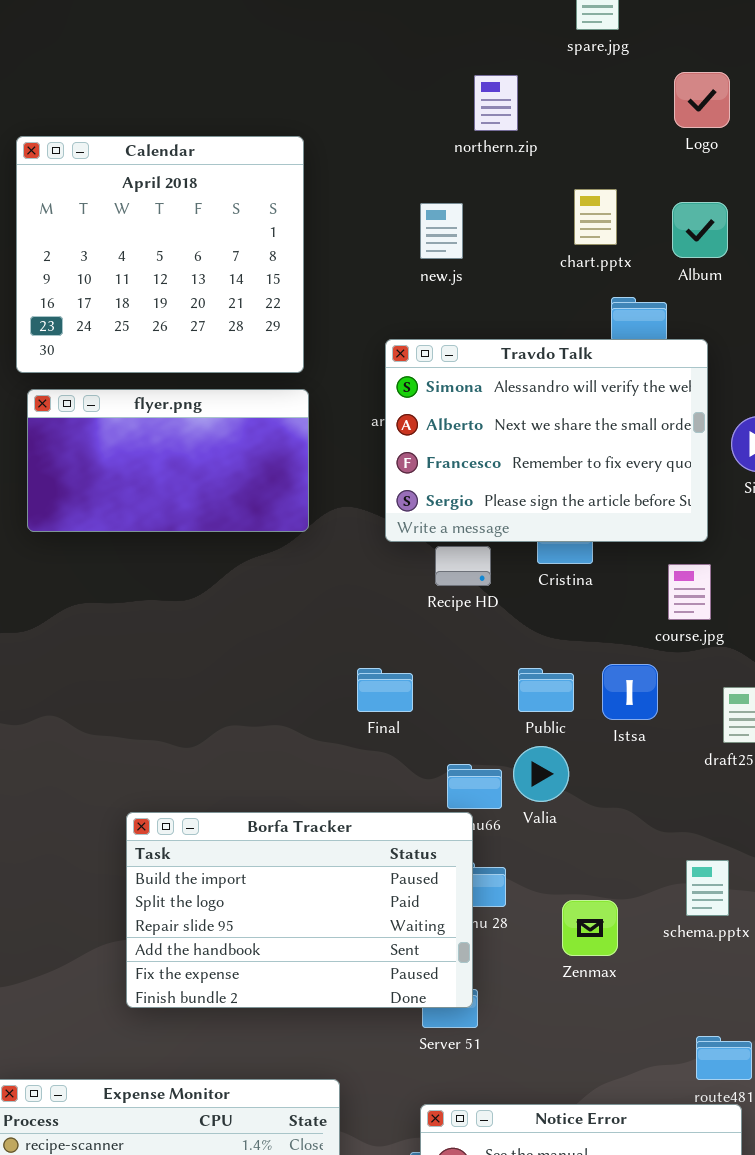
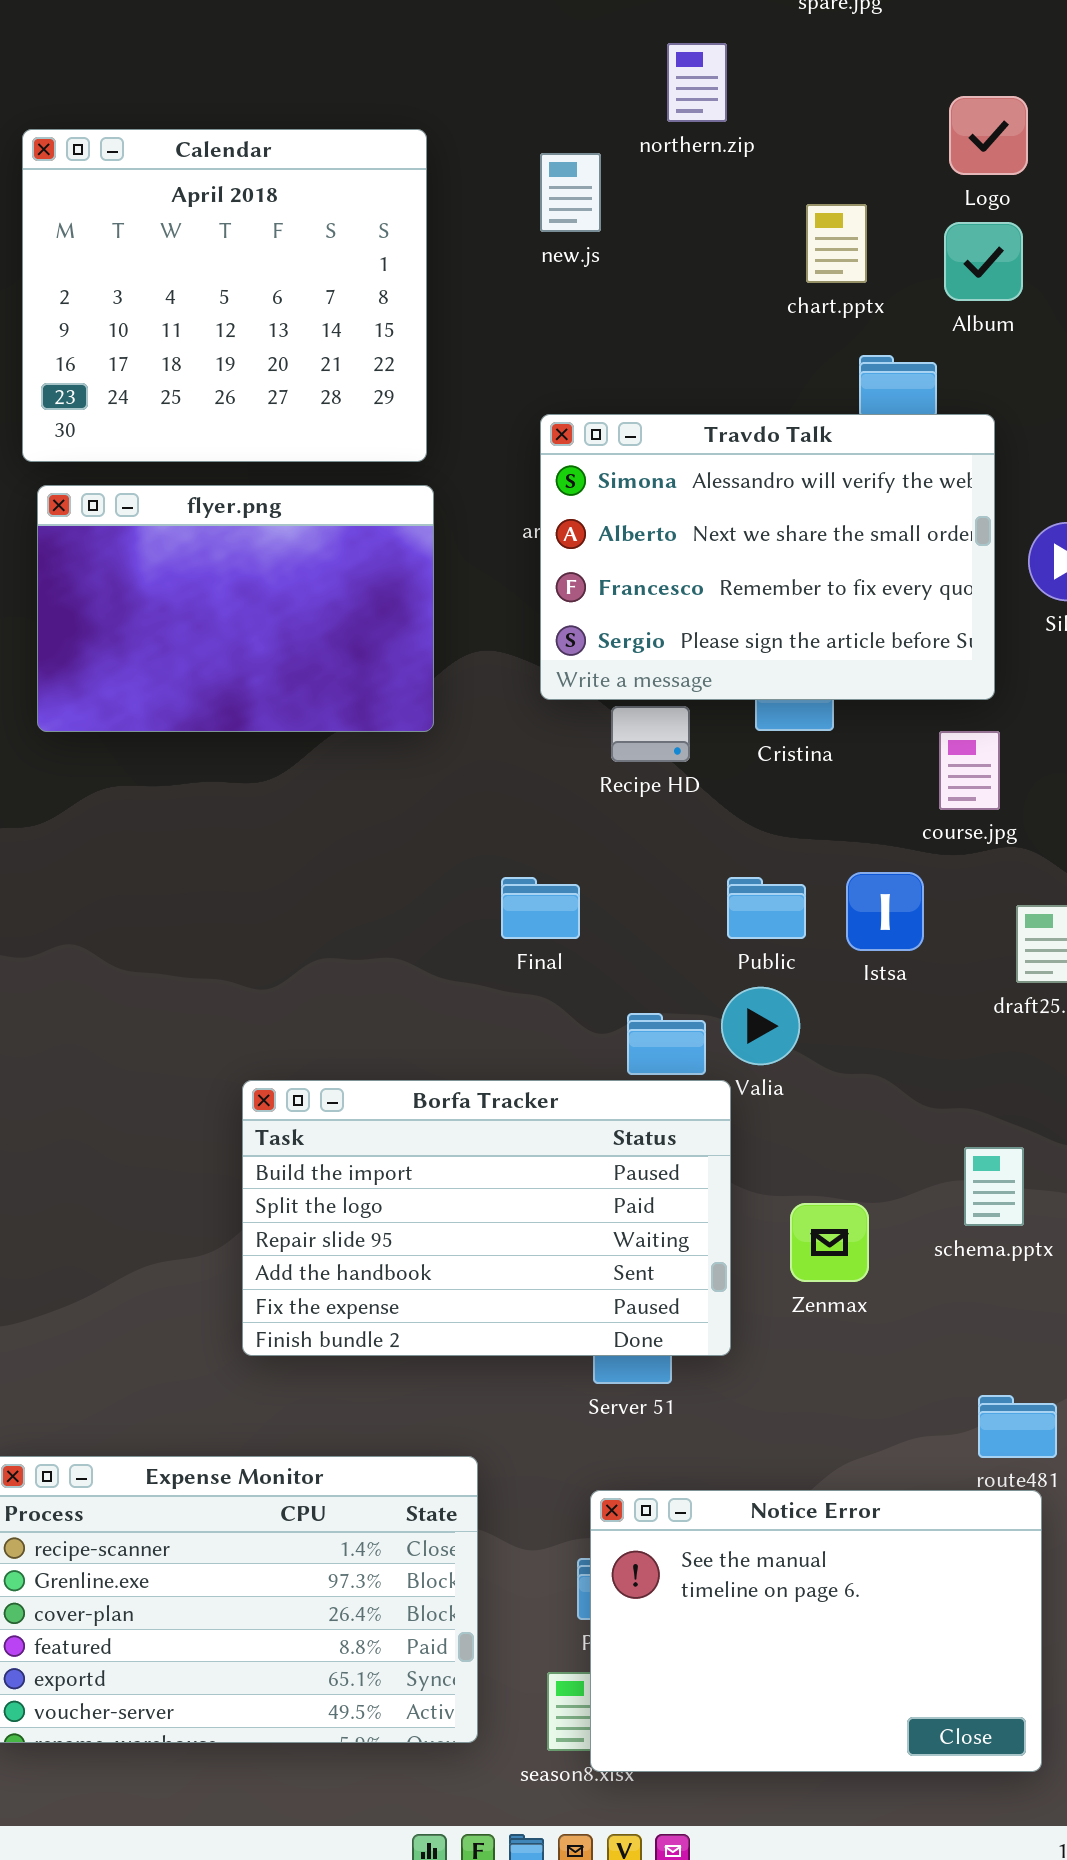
Logo: [674,72,730,128] -> [949,96,1028,175], moved
new.js: [420,203,463,259] -> [540,153,601,232], moved
flyer.png: [27,389,309,532] -> [37,485,434,732], resized
Borfa Tracker: [126,812,473,1008] -> [242,1080,731,1356], moved

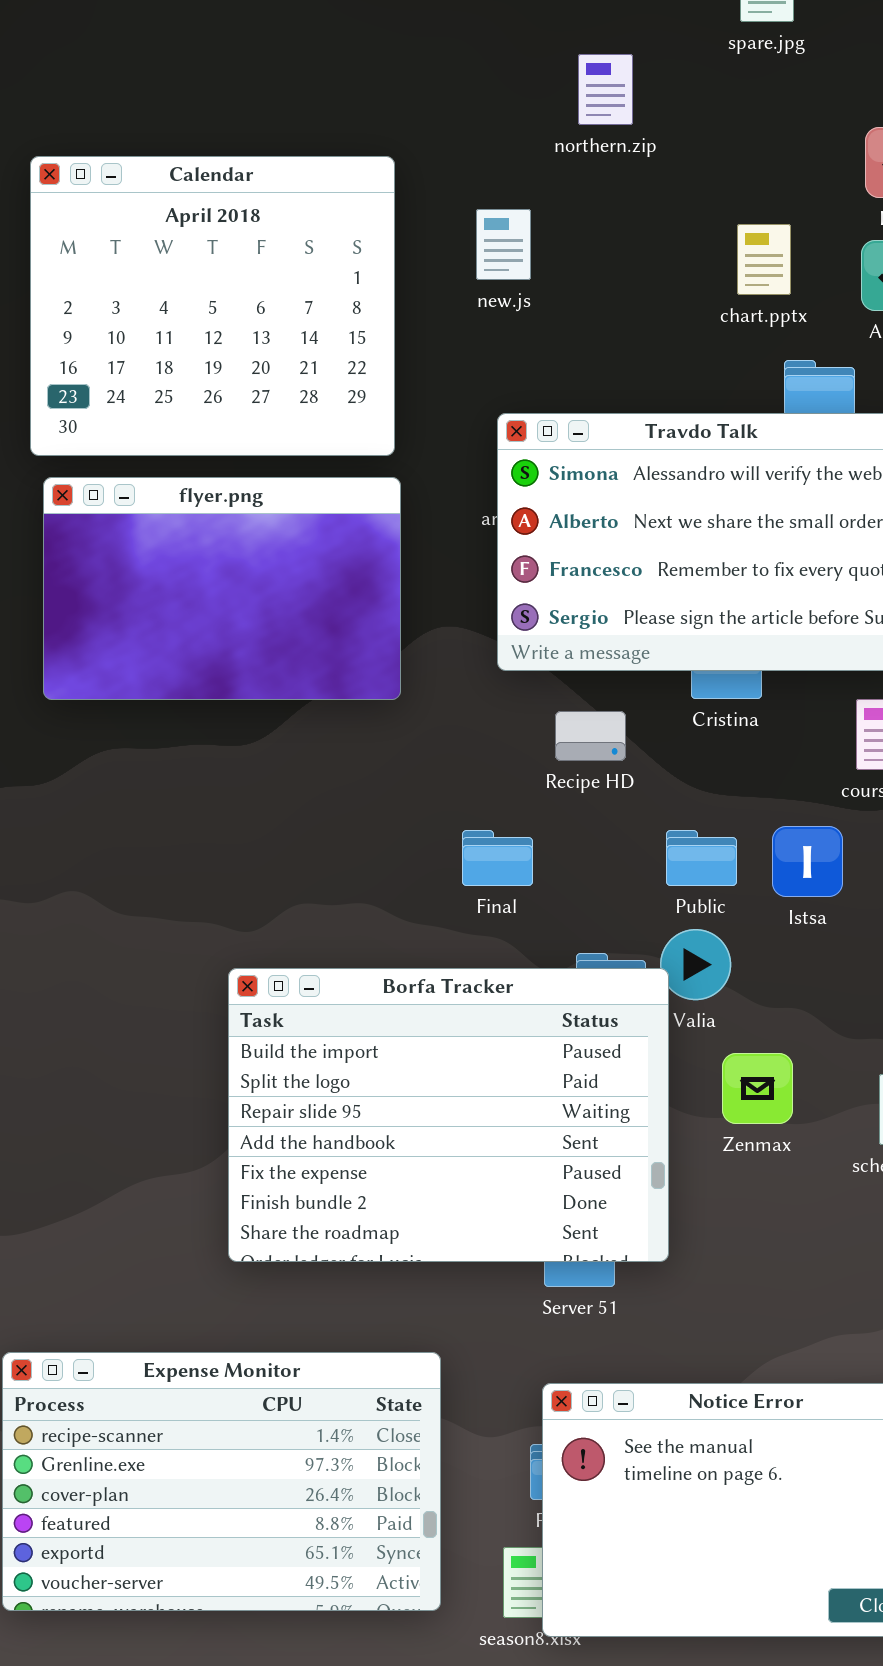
northern.zip: [667,43,727,122] -> [578,54,633,125], moved
new.js: [540,153,601,232] -> [476,209,531,280], moved
Recipe HD: [611,706,690,762] -> [555,711,626,761], moved
Borfa Tracker: [242,1080,731,1356] -> [228,968,669,1262], resized
Zenmax: [790,1203,869,1282] -> [722,1053,793,1124], moved

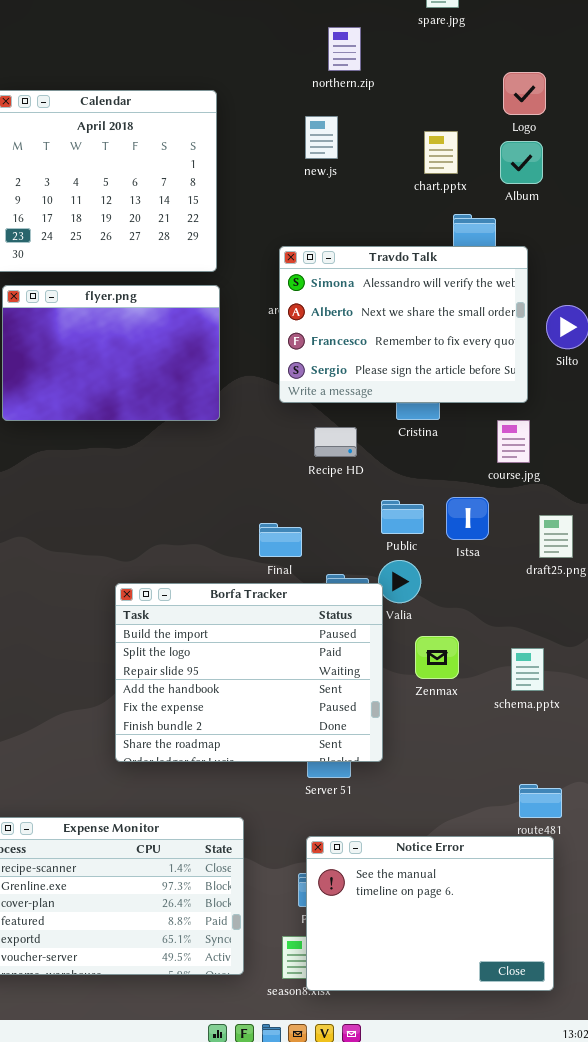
new.js: [476,209,531,280] -> [305,116,338,159], moved
Final: [462,830,533,886] -> [259,523,302,557], moved

